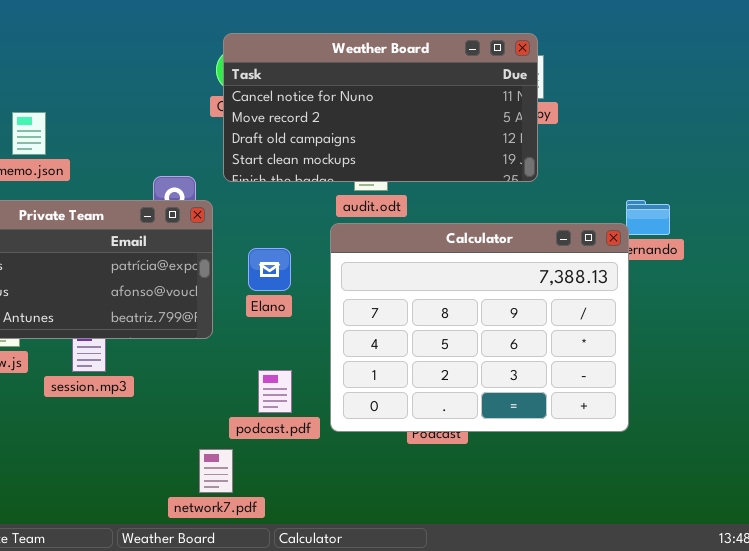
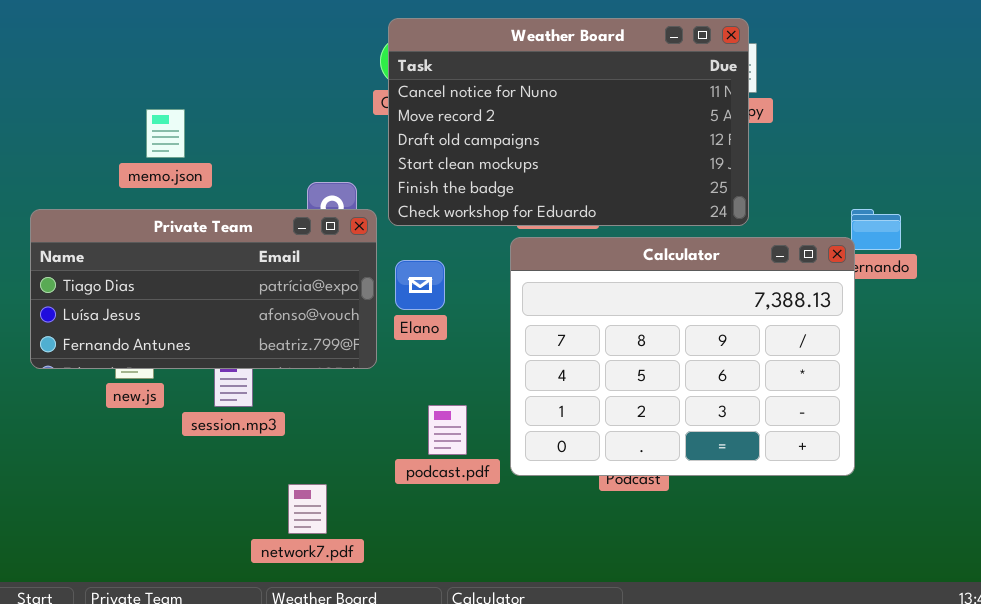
Weather Board: [223,33,538,182] -> [388,18,749,226], resized
Elano: [248,248,291,291] -> [395,260,445,310], moved
network7.pdf: [199,449,233,493] -> [288,484,327,534], moved

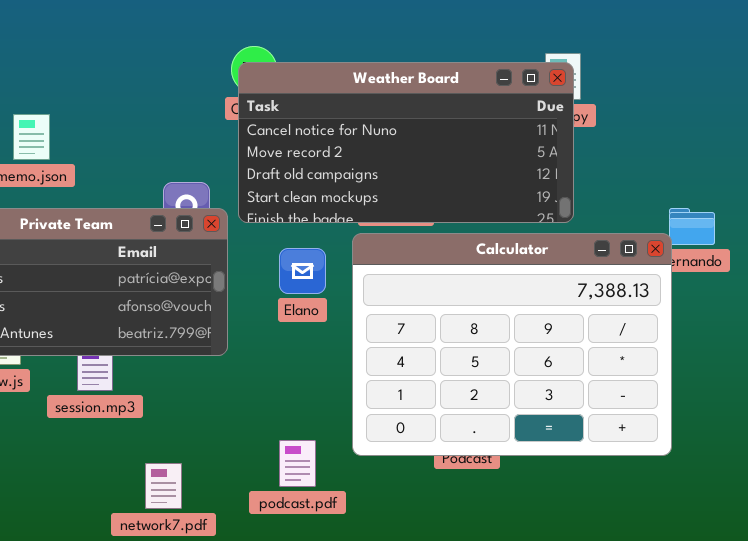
Weather Board: [388,18,749,226] -> [238,62,574,223], resized
Elano: [395,260,445,310] -> [279,248,326,294], moved
podcast.pdf: [428,405,467,455] -> [279,440,316,487], moved

